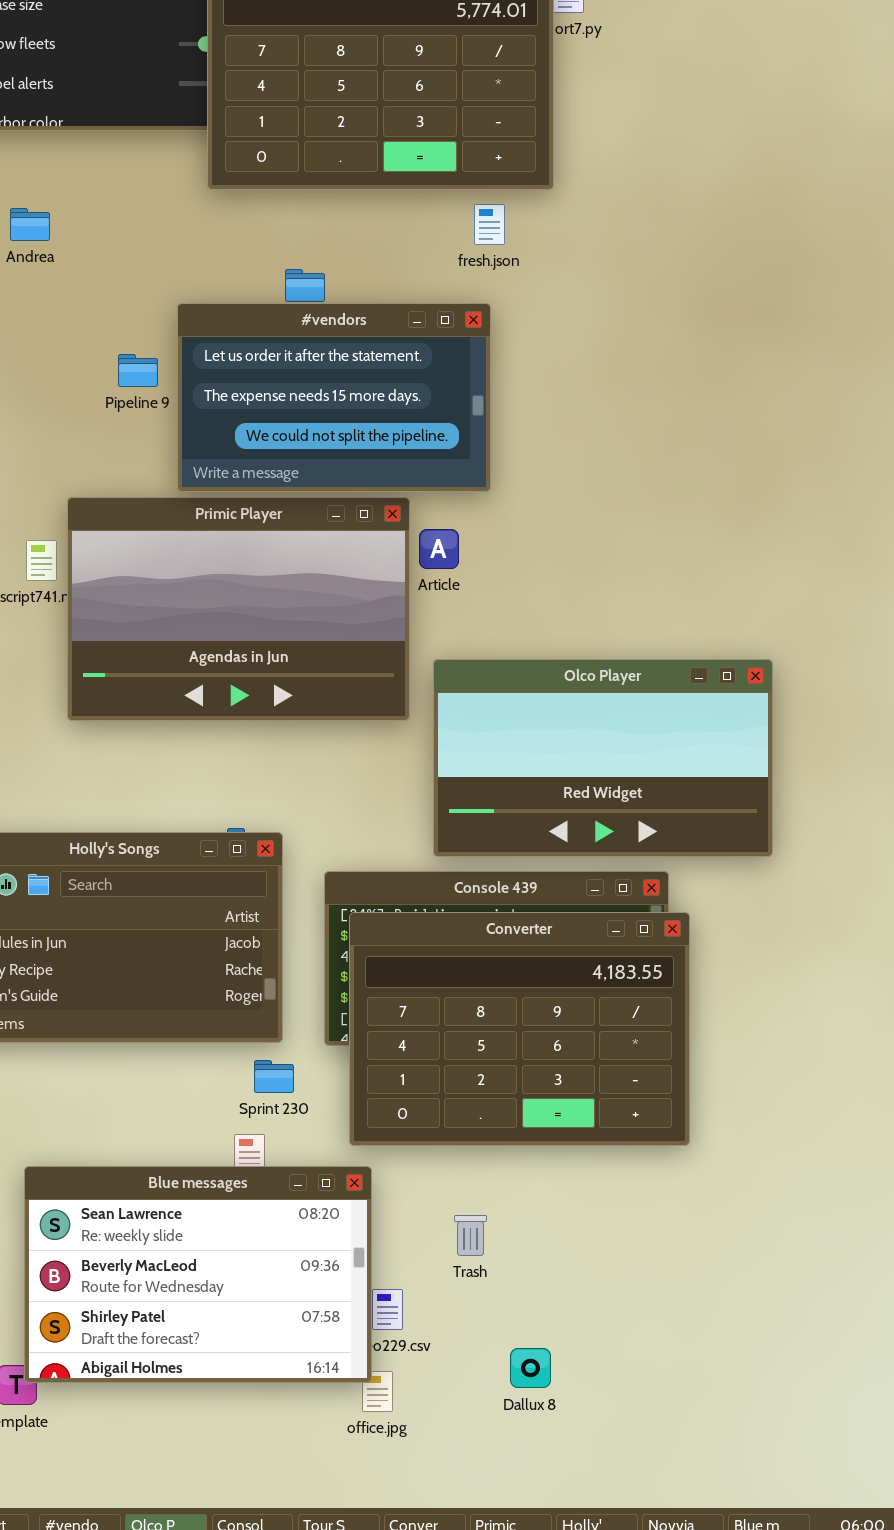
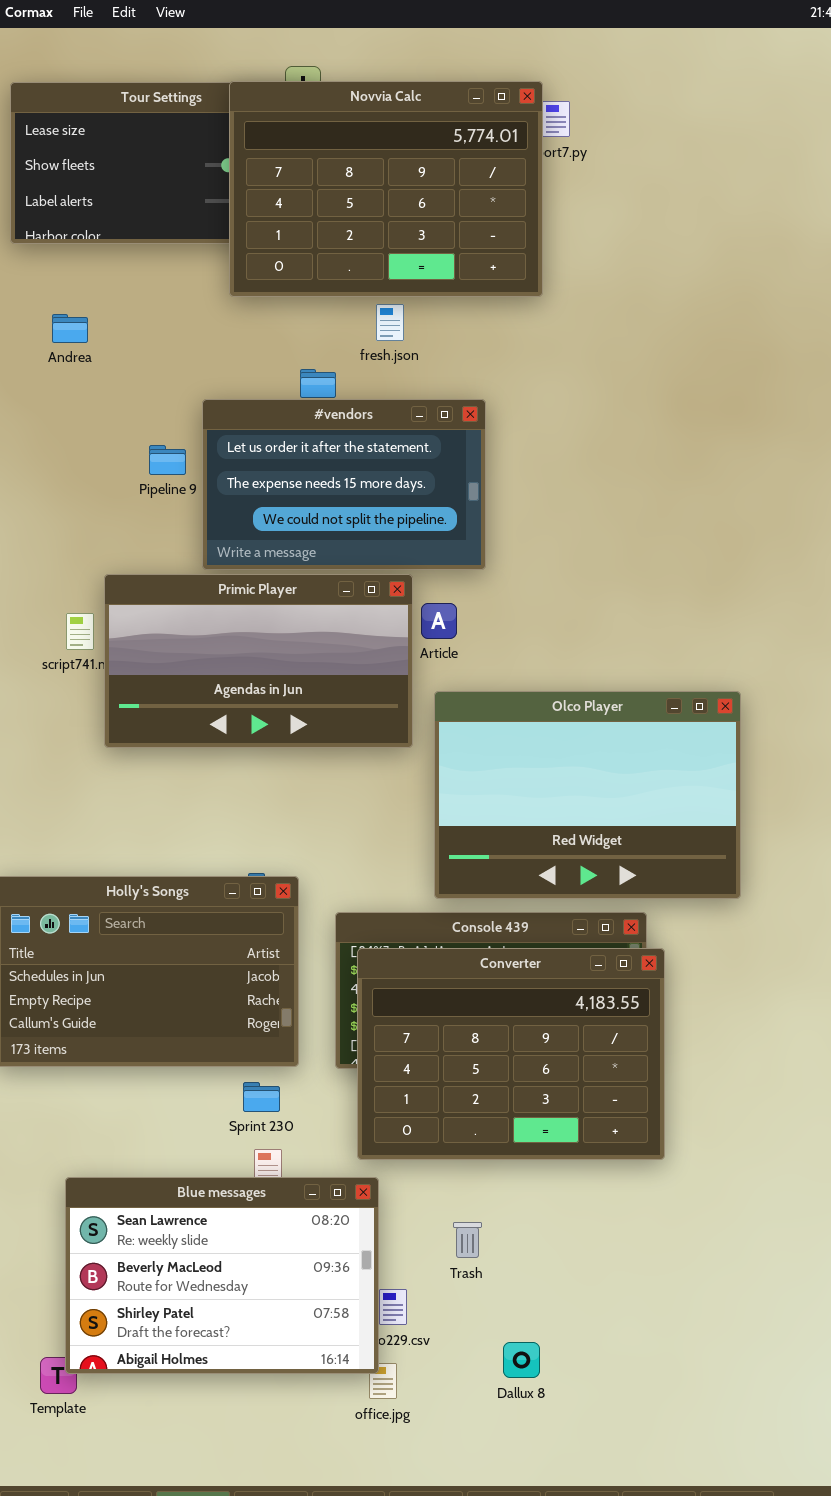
fresh.json: [474,204,505,245] -> [376,304,404,341], moved
Primic Player: [67,497,410,721] -> [104,574,413,748], resized
Olco Player: [433,659,773,857] -> [434,691,741,899], resized
Sprint 230: [254,1060,294,1093] -> [243,1082,280,1112], moved

